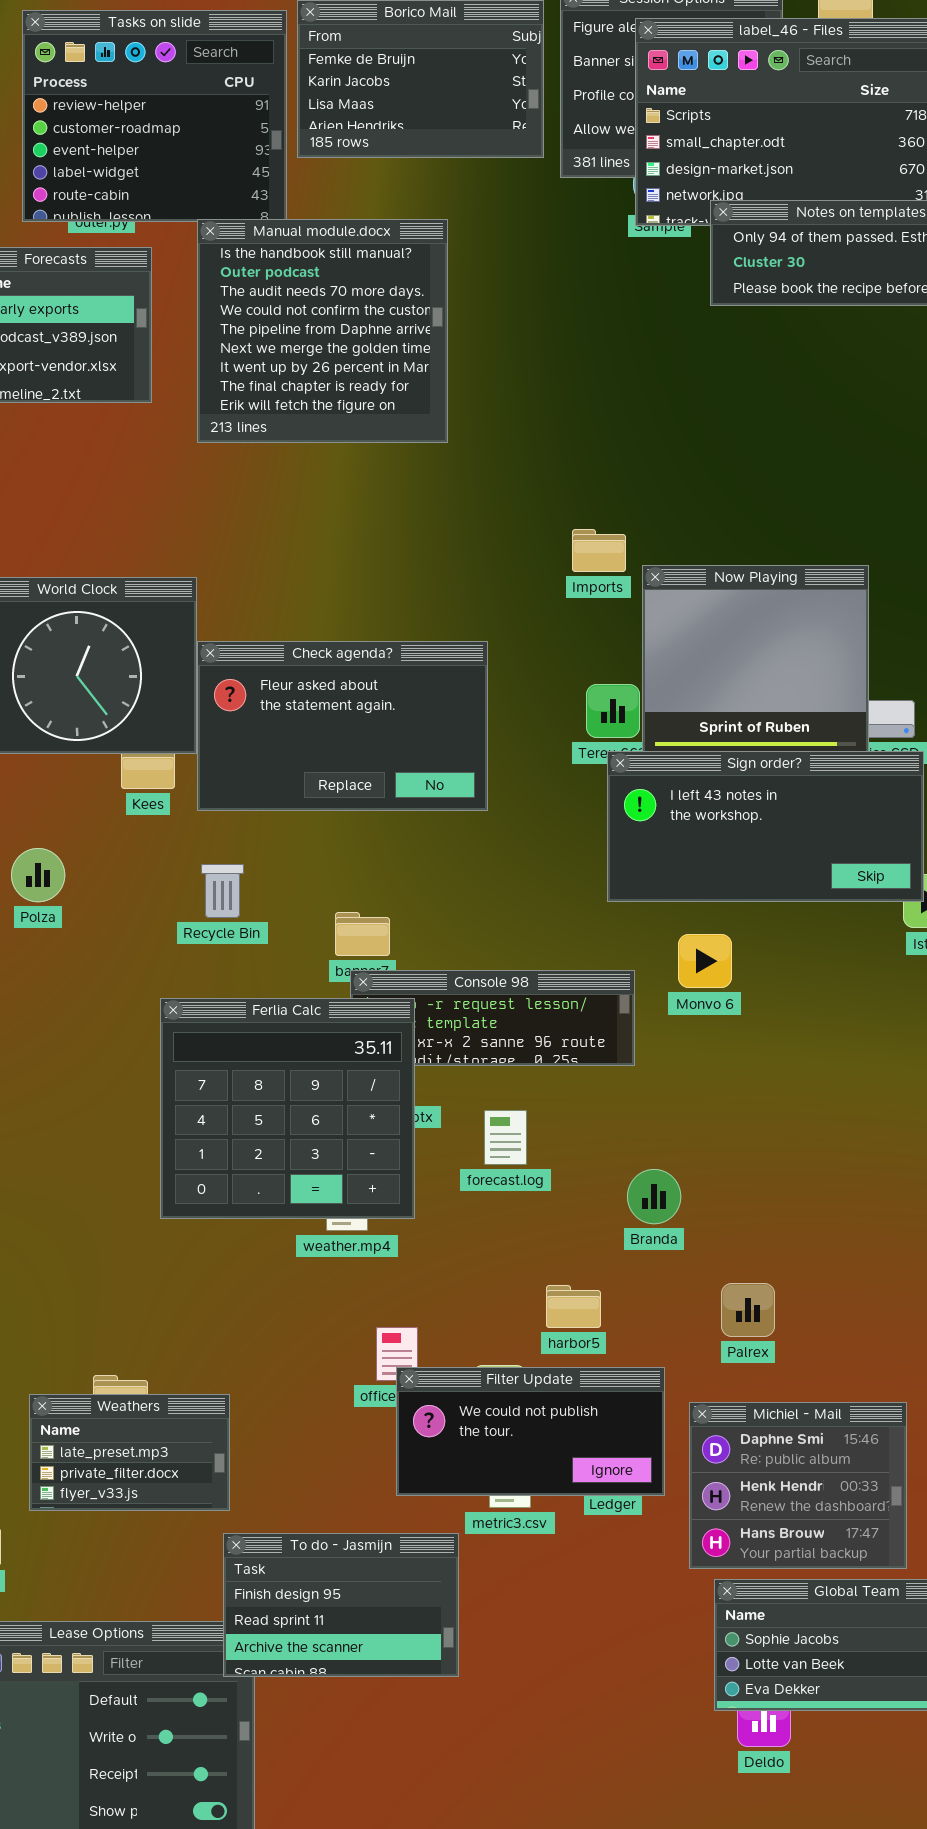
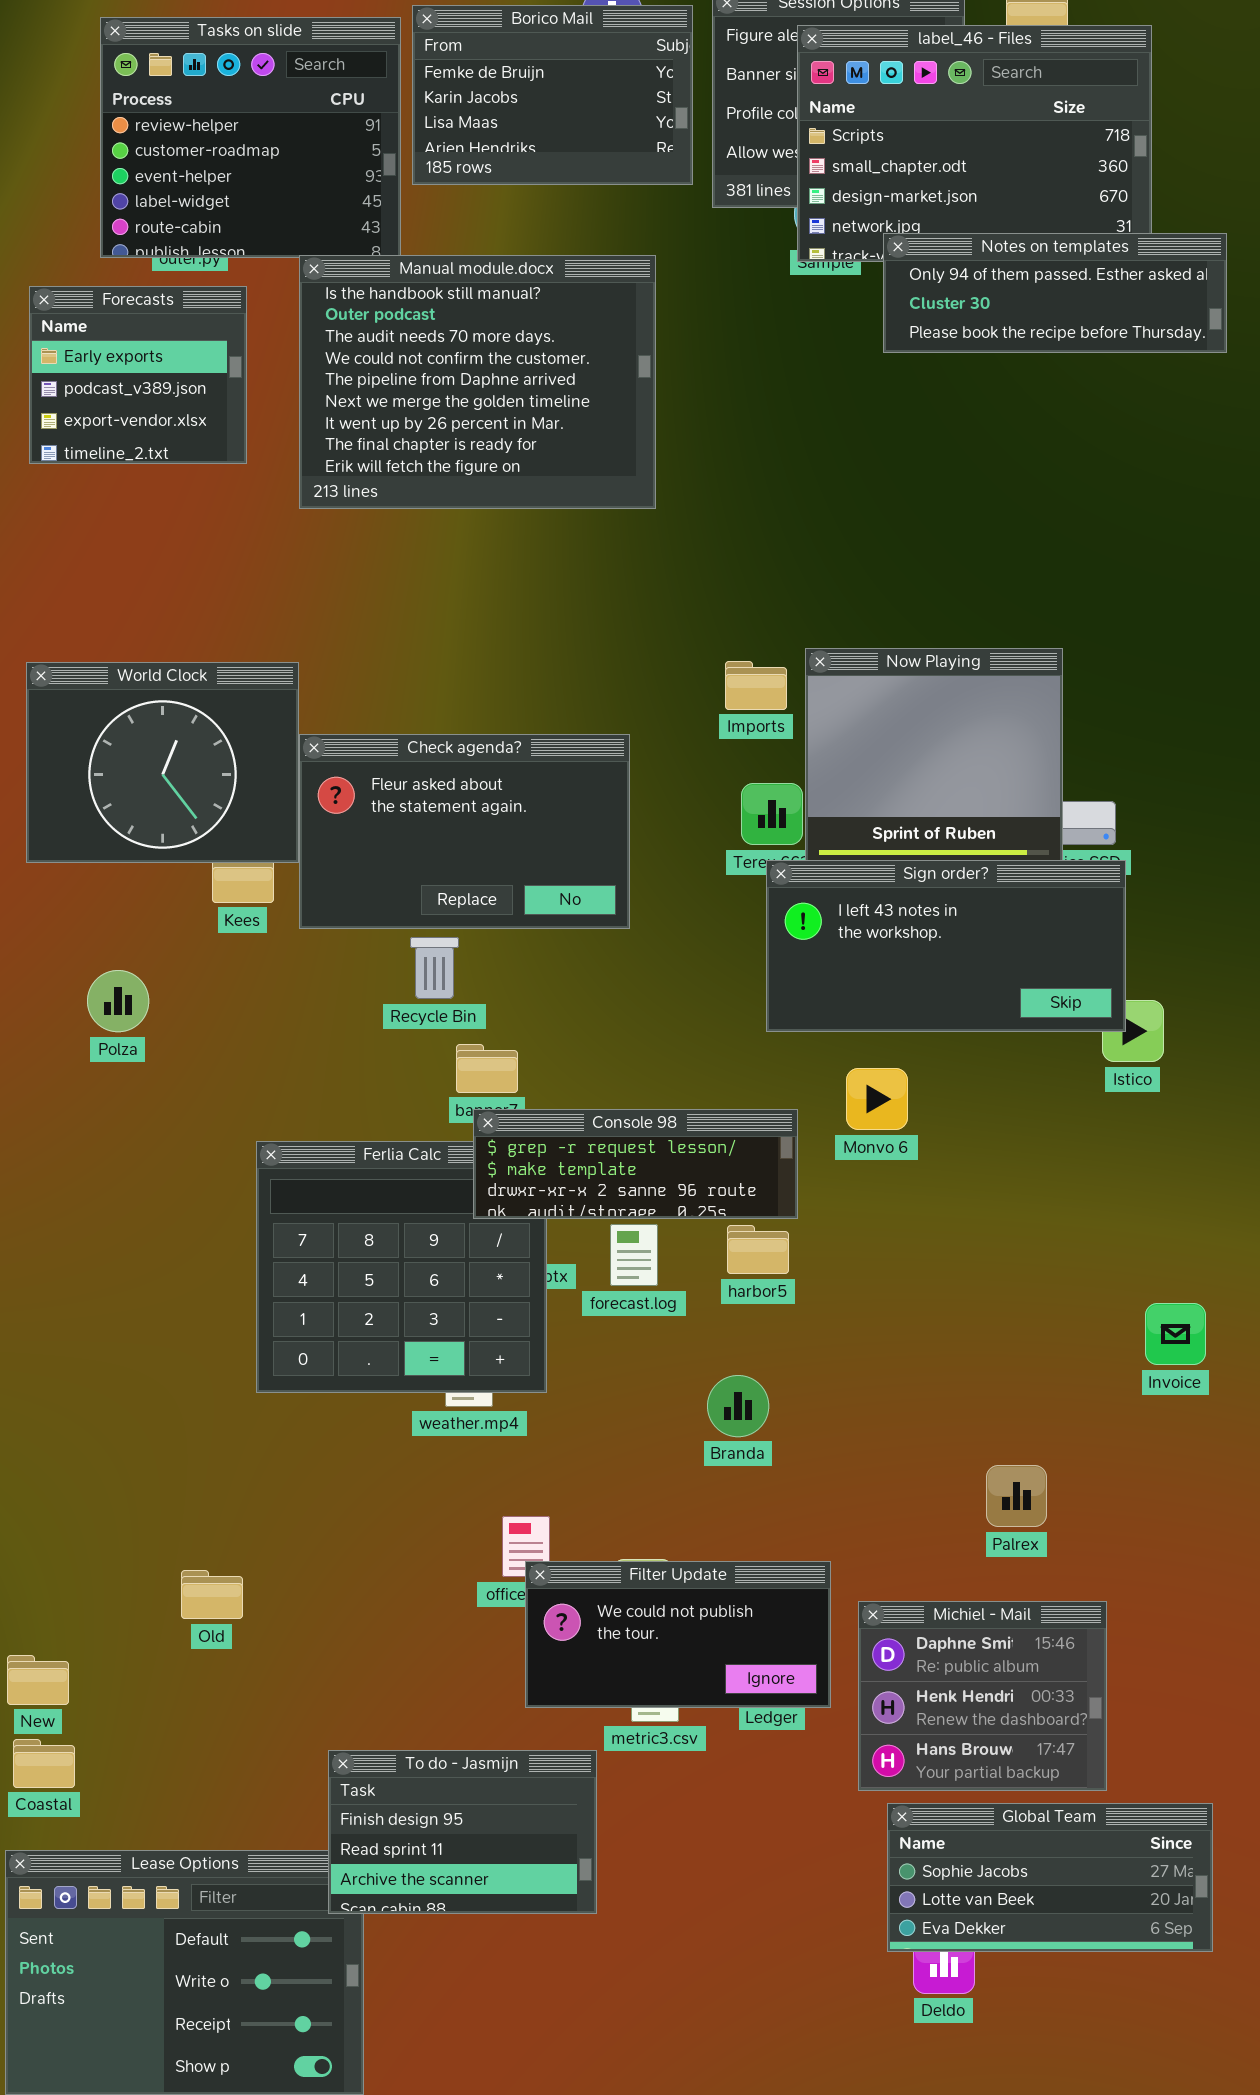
Manual module.docx: [197,219,448,443] -> [299,255,656,509], resized
Imports: [572,529,626,572] -> [725,661,787,710], moved
Recycle Bin: [201,864,244,918] -> [410,937,459,999], moved
Console 98: [350,970,635,1066] -> [473,1109,798,1219], raised
forecast.log: [484,1110,527,1165] -> [610,1224,658,1286], moved
Branda: [627,1169,681,1224] -> [707,1375,769,1437], moved
Palrex: [721,1283,775,1337] -> [986,1465,1047,1527], moved
harbor5: [546,1285,601,1328] -> [727,1225,789,1274], moved
Weathers: [29,1394,230,1511] -> none, closed

